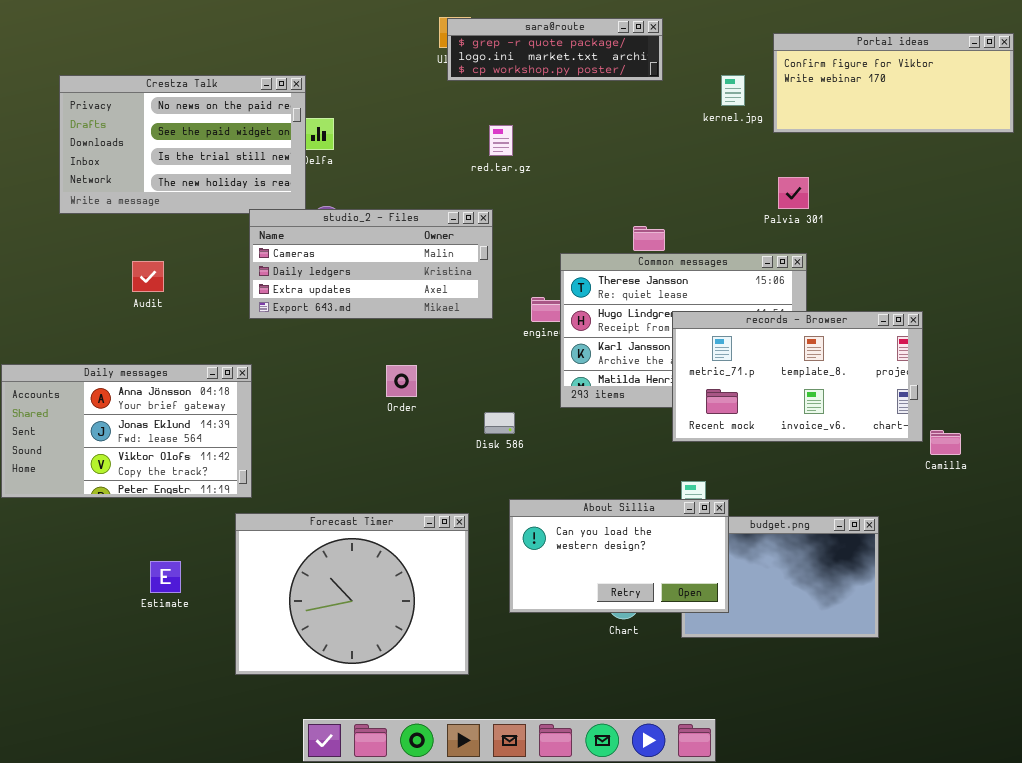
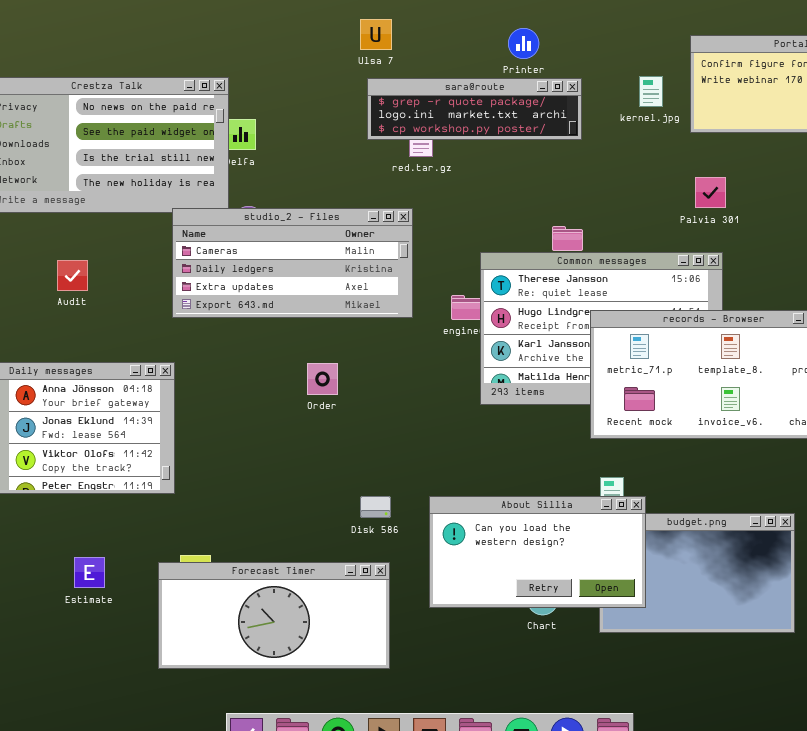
sara@route: [447,18,663,81] -> [367,78,582,140], moved
Disk 586: [484,412,515,434] -> [360,496,391,518], moved
Forecast Timer: [235,513,469,675] -> [158,562,390,669], resized

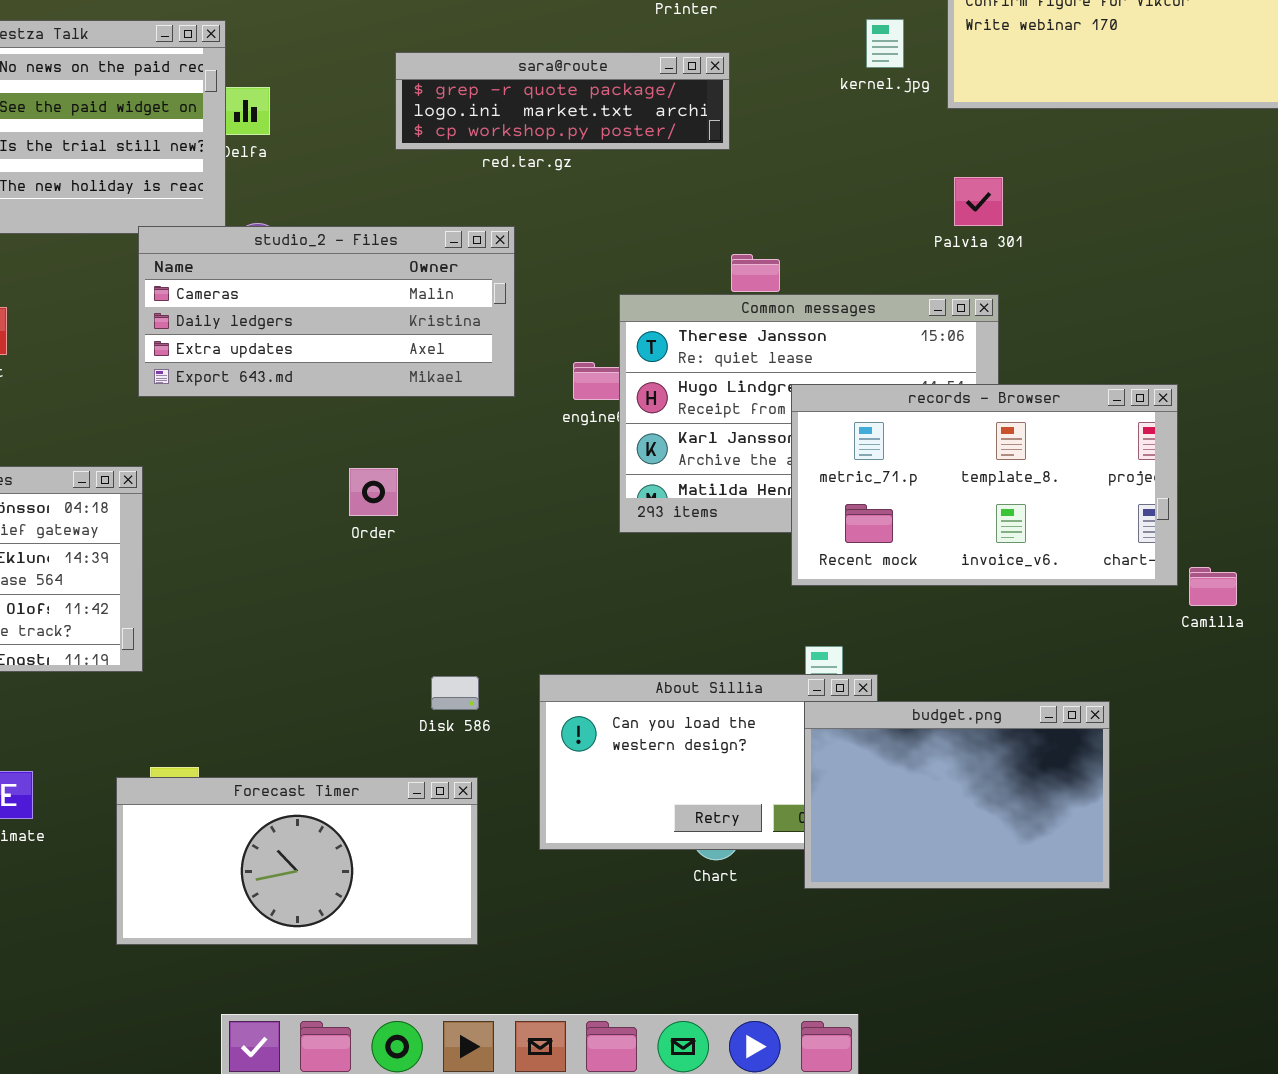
sara@route: [367,78,582,140] -> [395,52,730,150], moved
budget.png: [599,513,795,633] -> [804,701,1110,889], raised

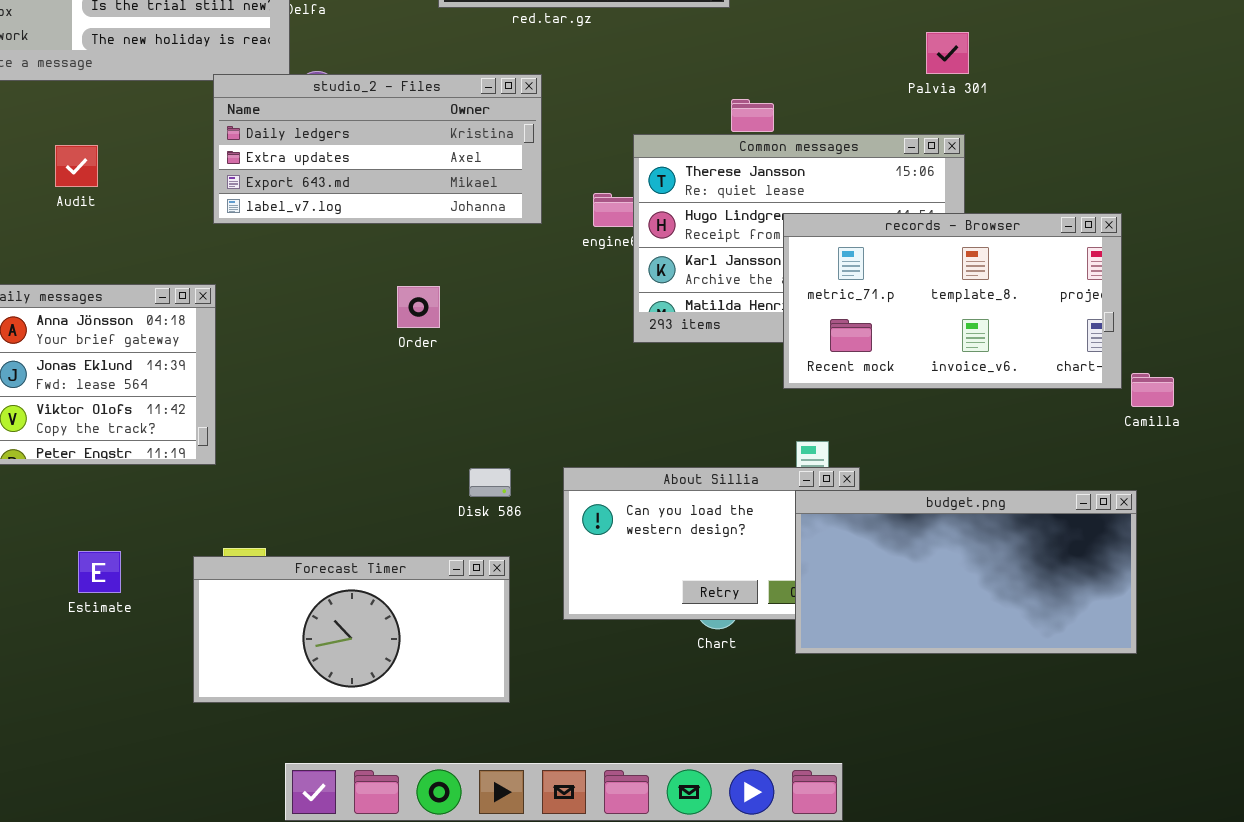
studio_2 - Files: [138,226,515,397] -> [213,74,542,224], scrolled down 1 row
budget.png: [804,701,1110,889] -> [795,490,1137,654], resized

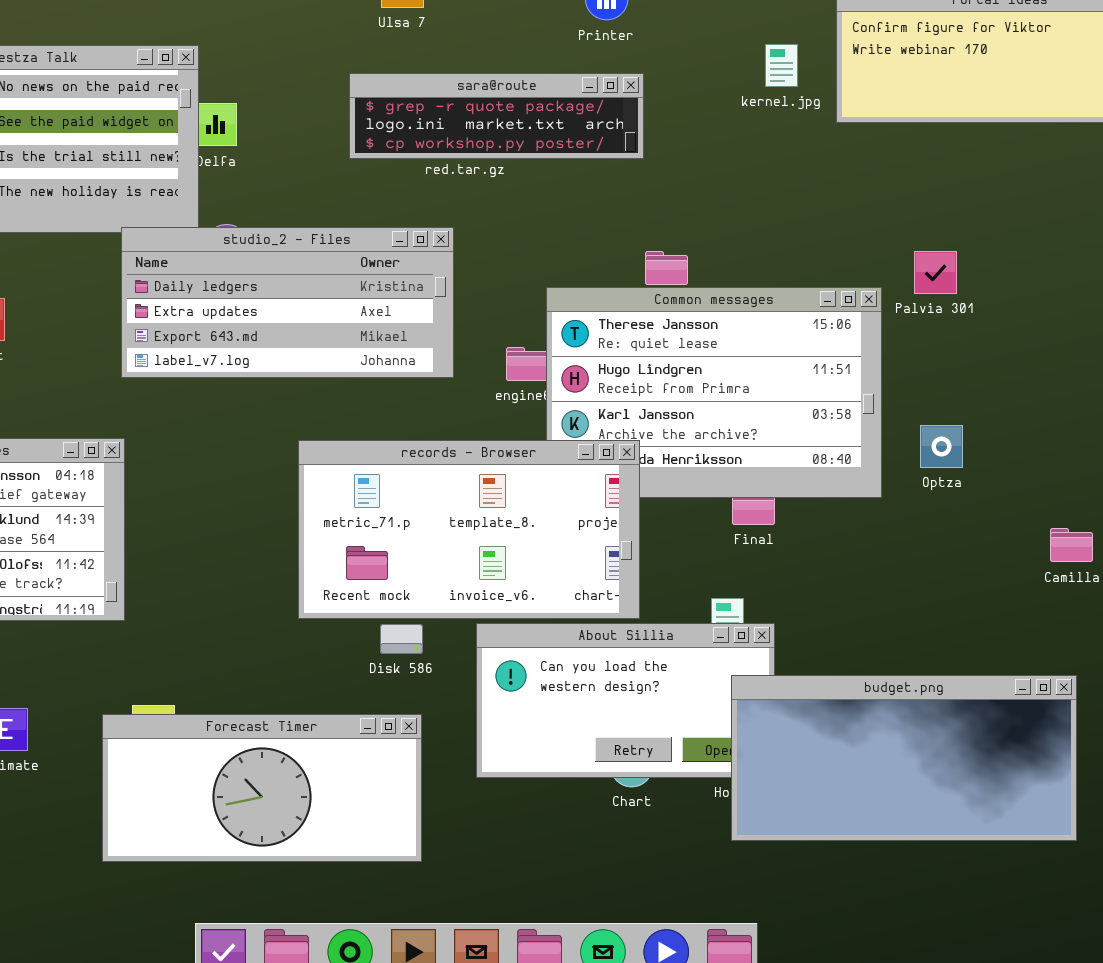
Palvia 301: [926,32,969,74] -> [914,251,957,294], moved
records - Browser: [783,213,1122,389] -> [298,440,640,619], moved
budget.png: [795,490,1137,654] -> [731,675,1077,841], moved

